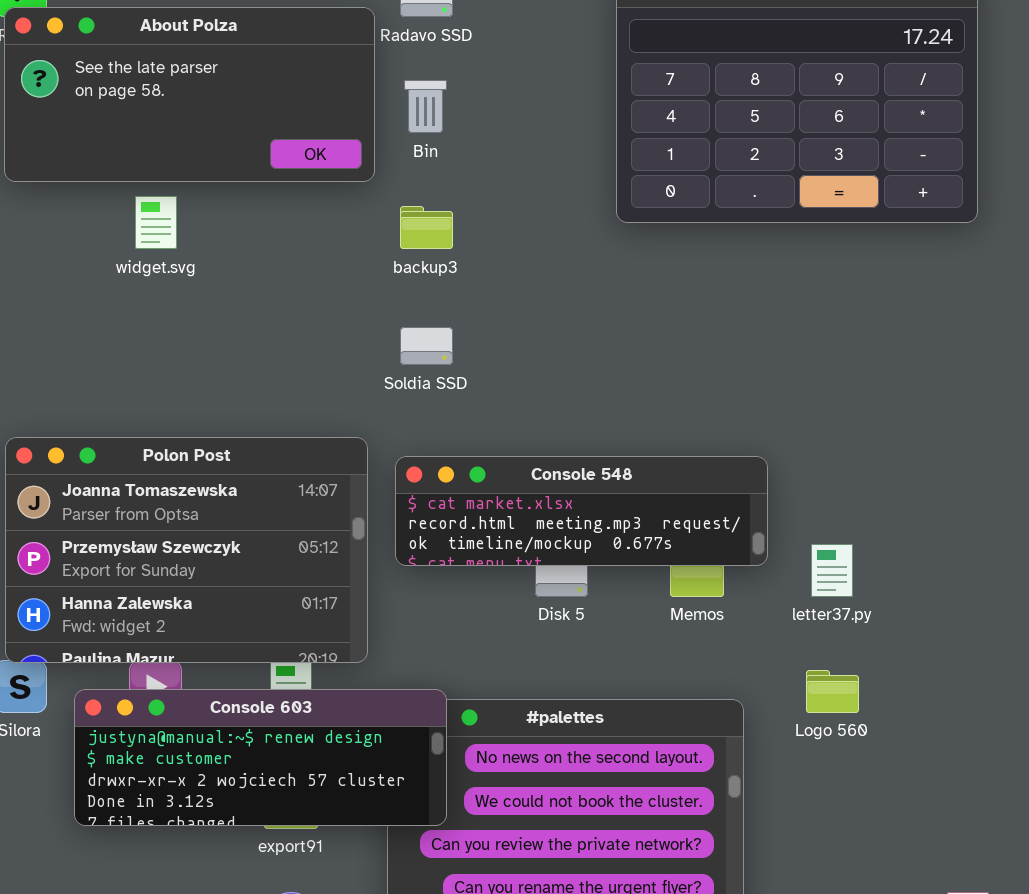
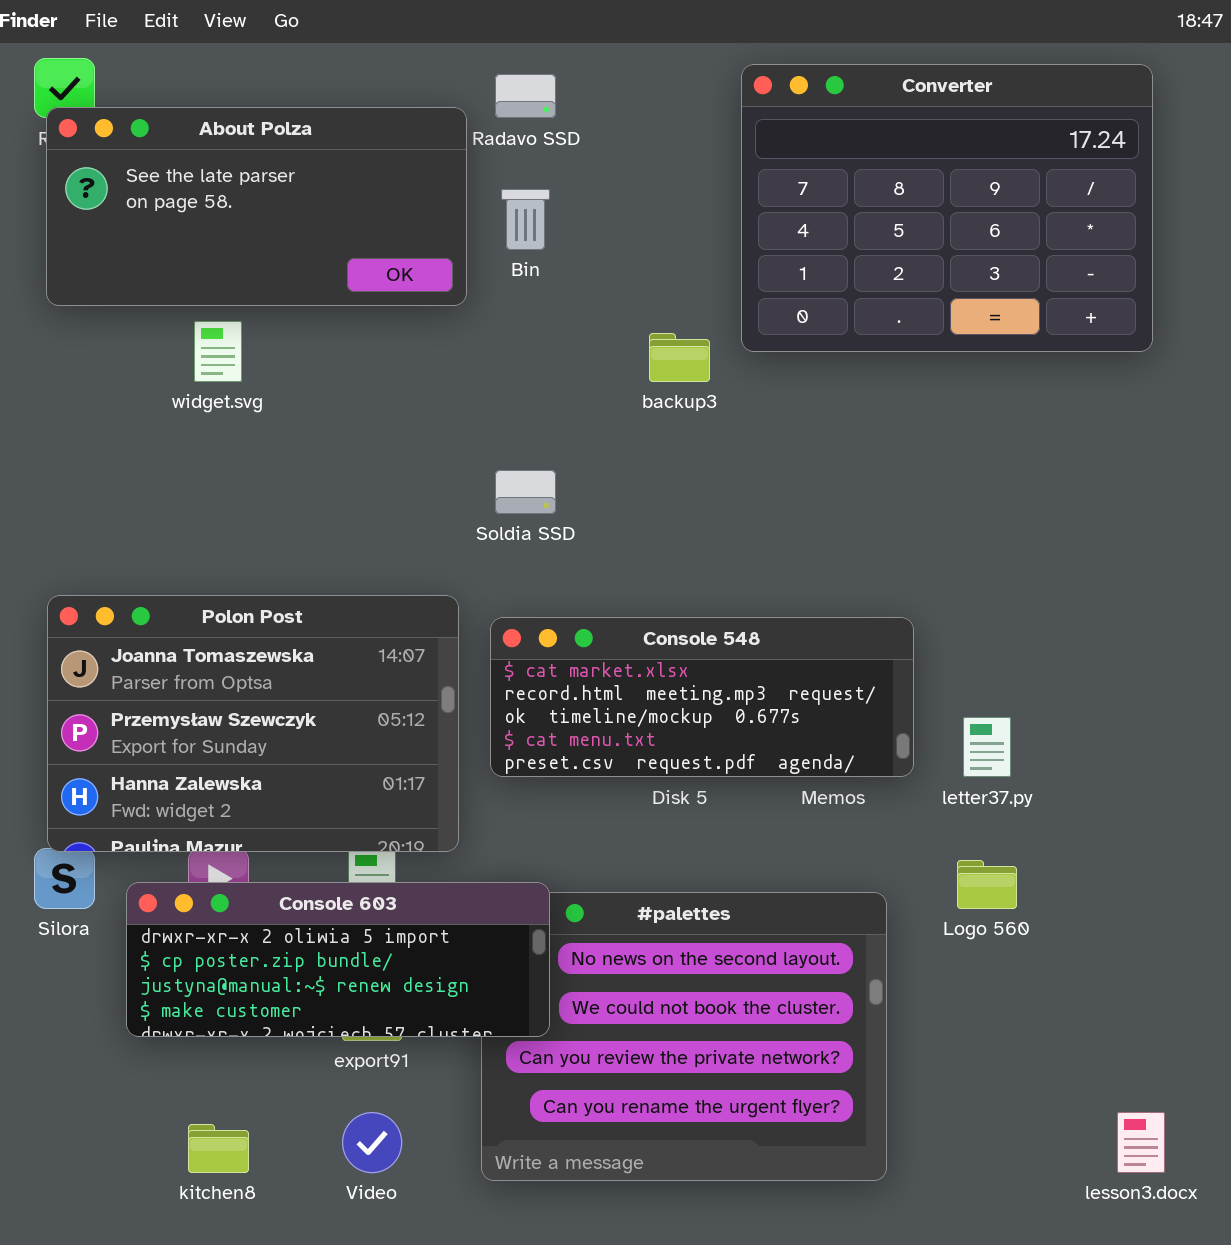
backup3: [400,206,453,249] -> [649,333,710,382], moved
Console 548: [395,456,768,566] -> [490,617,914,777], resized
Console 603: [74,689,447,826] -> [126,882,550,1037], scrolled up 2 rows

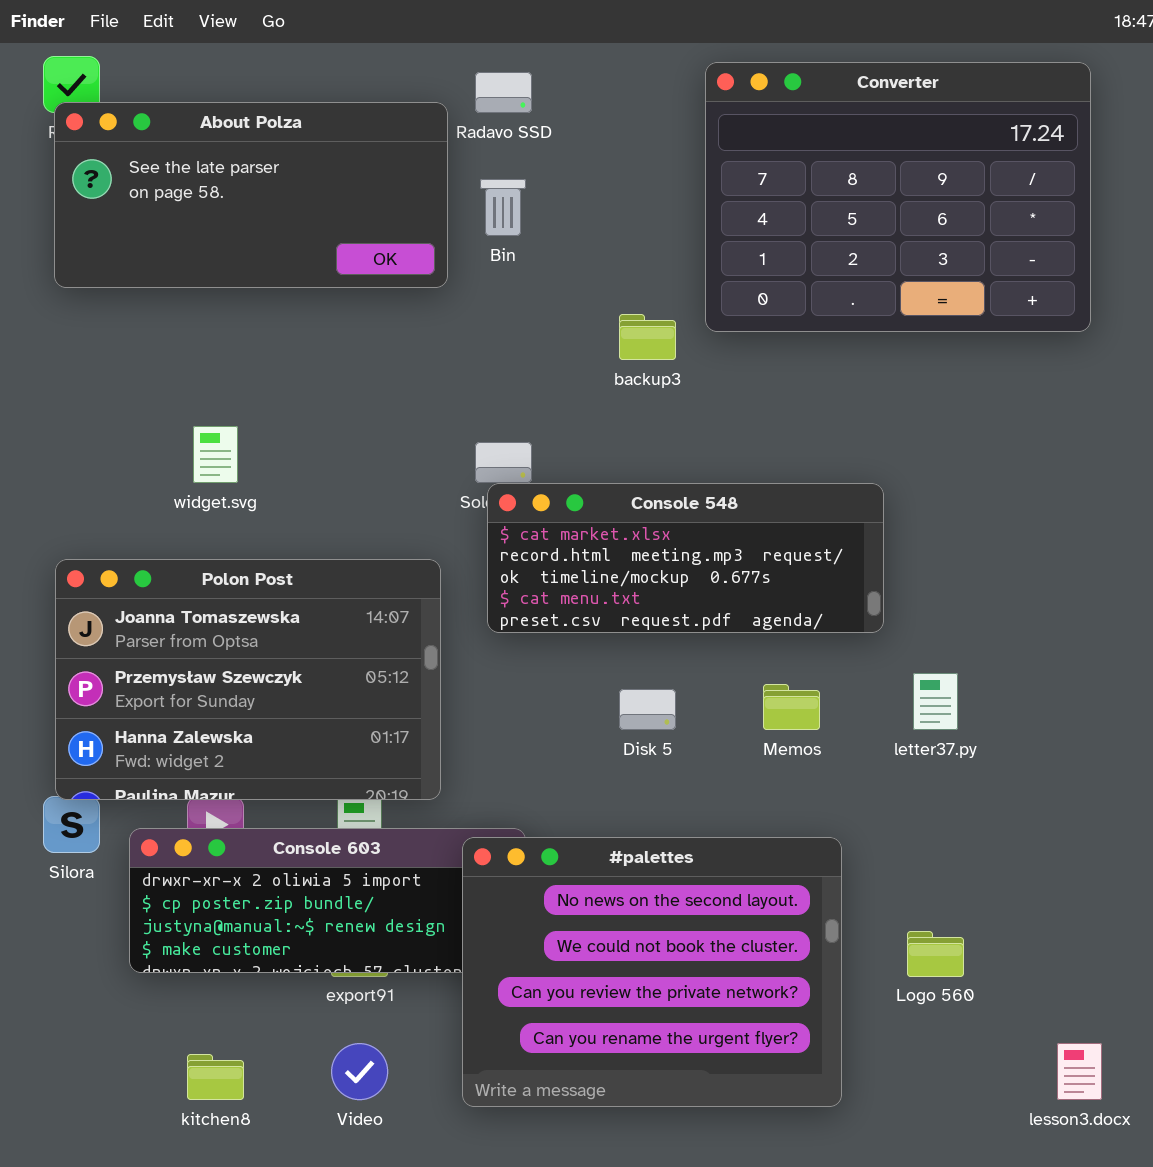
widget.svg: [194,321,242,382] -> [193,426,238,483], moved
Console 548: [490,617,914,777] -> [487,483,884,633], moved
Logo 560: [957,860,1017,909] -> [907,931,964,977], moved
#palettes: [481,892,887,1181] -> [462,837,842,1107], raised

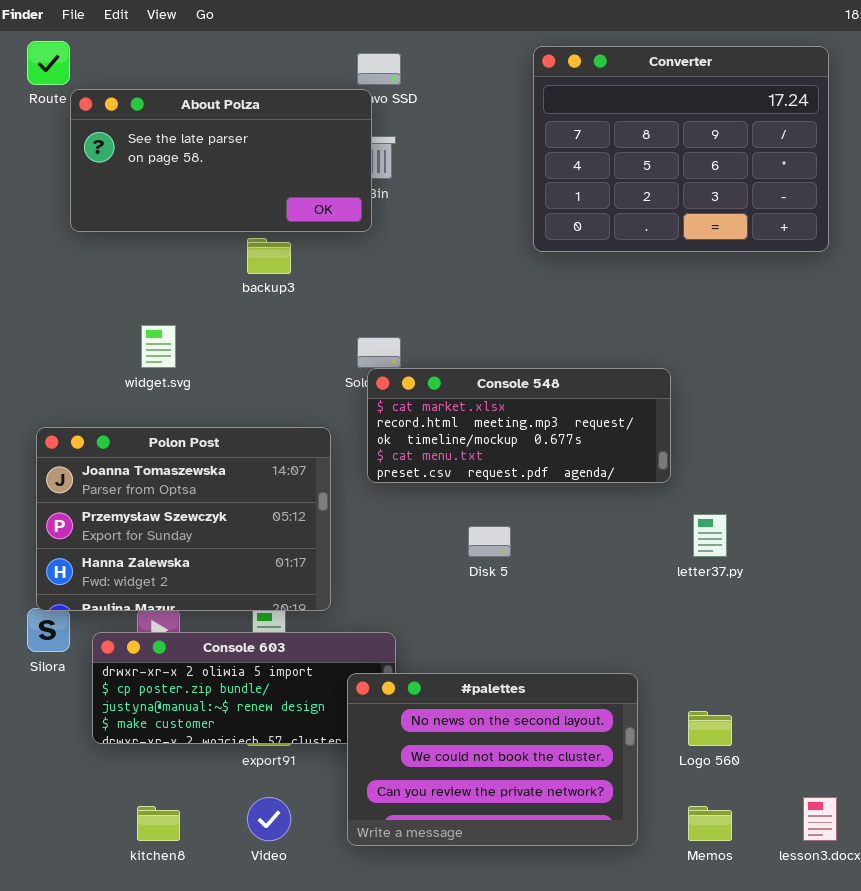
About Polza: [54,102,448,288] -> [70,89,372,232], moved
backup3: [619,314,676,360] -> [247,238,291,274], moved
Memos: [763,684,820,730] -> [688,806,732,841], moved
#palettes: [462,837,842,1107] -> [347,673,638,846], resized

